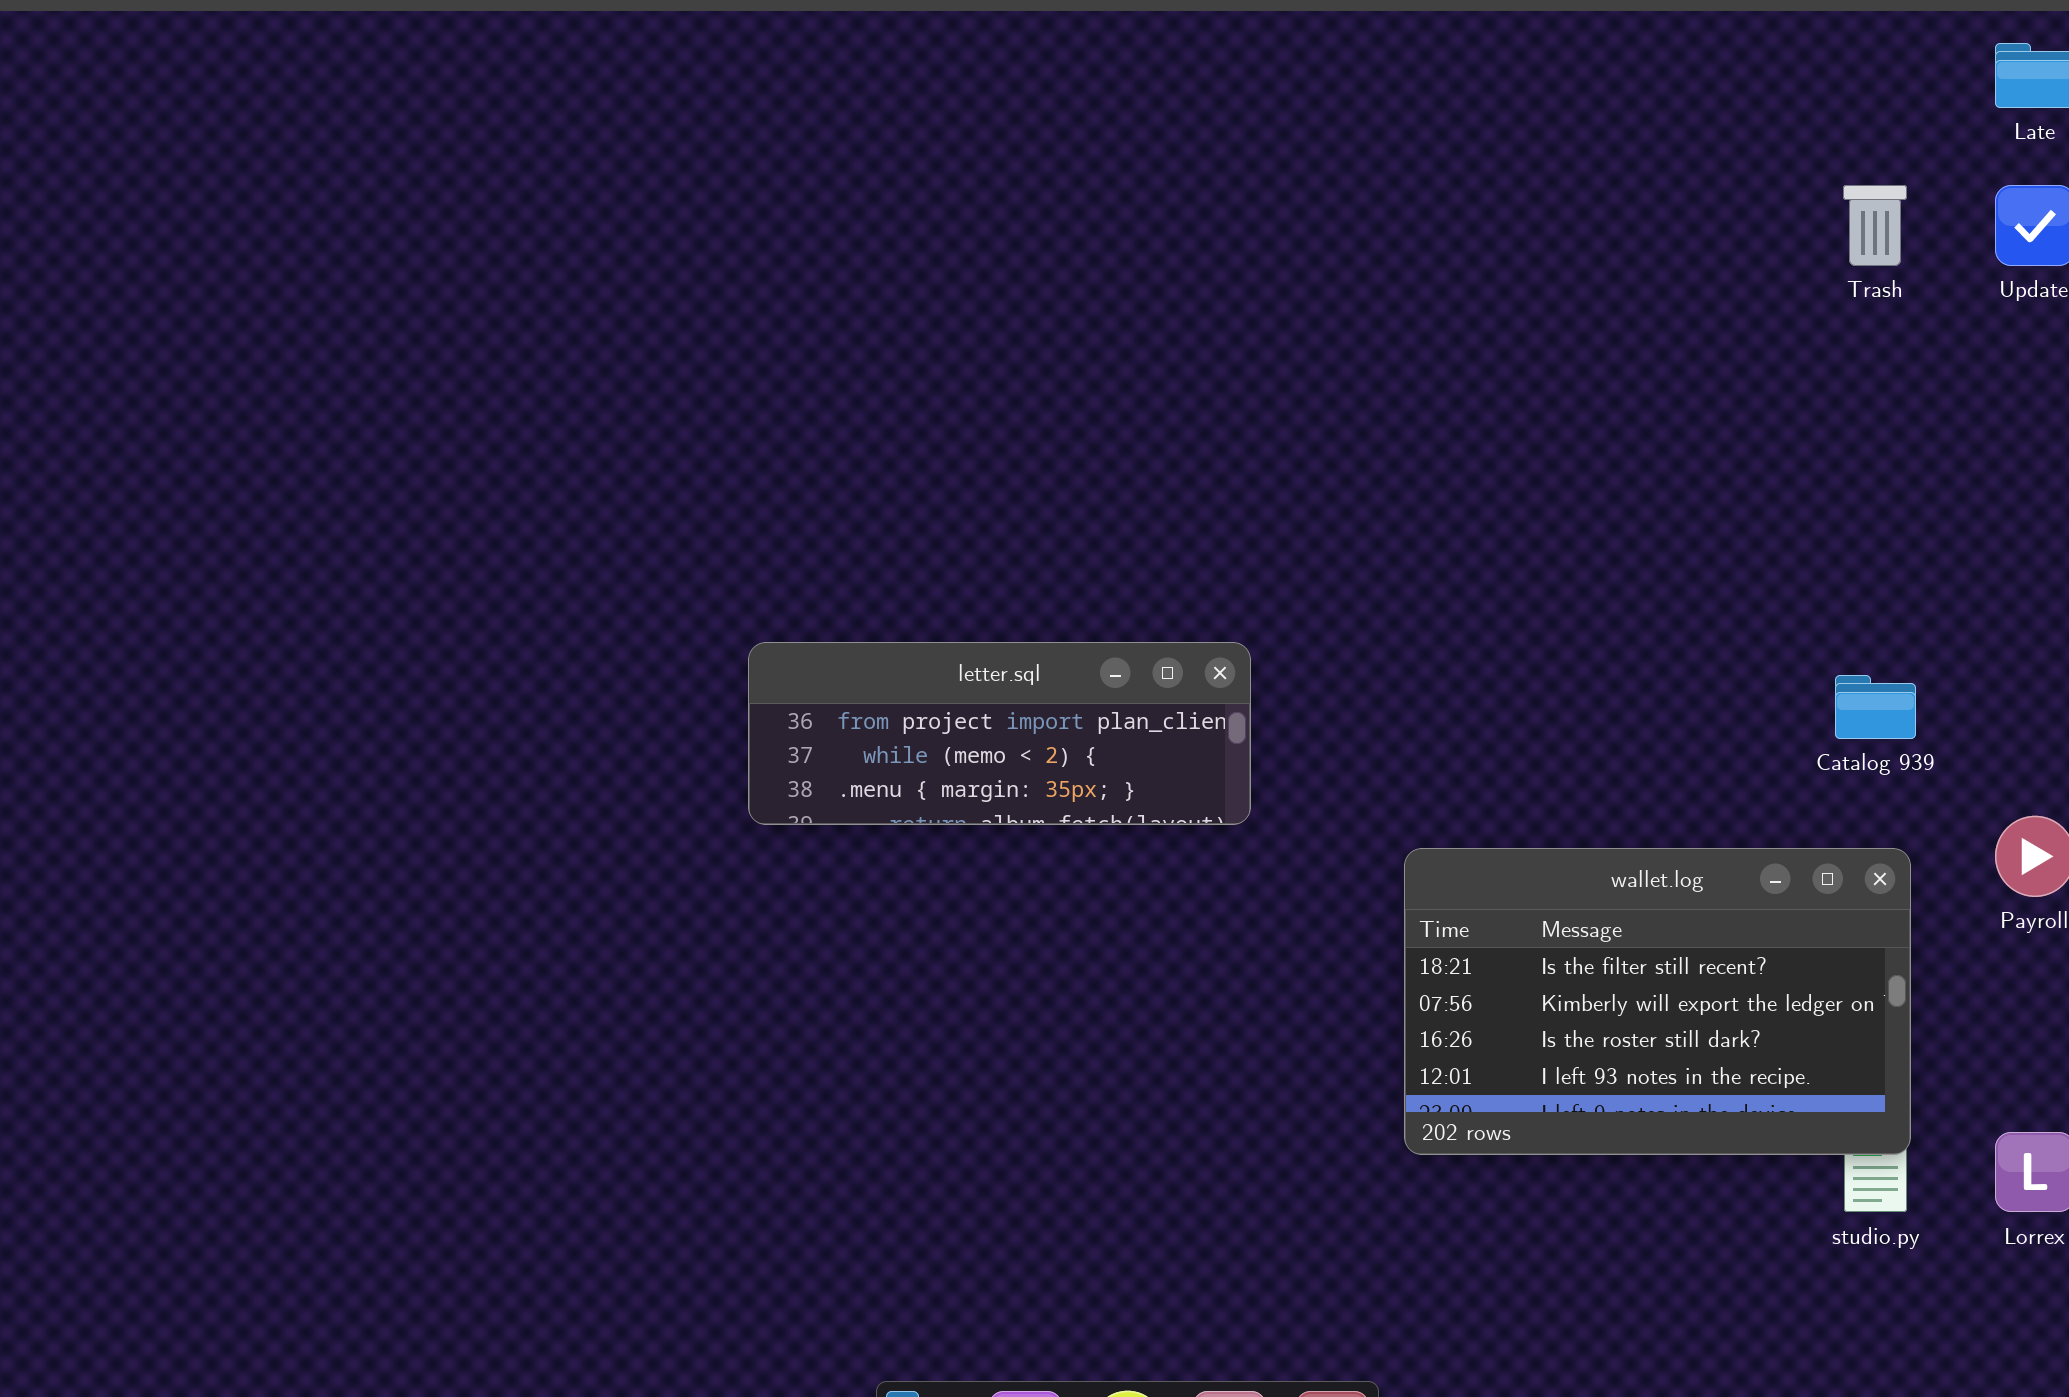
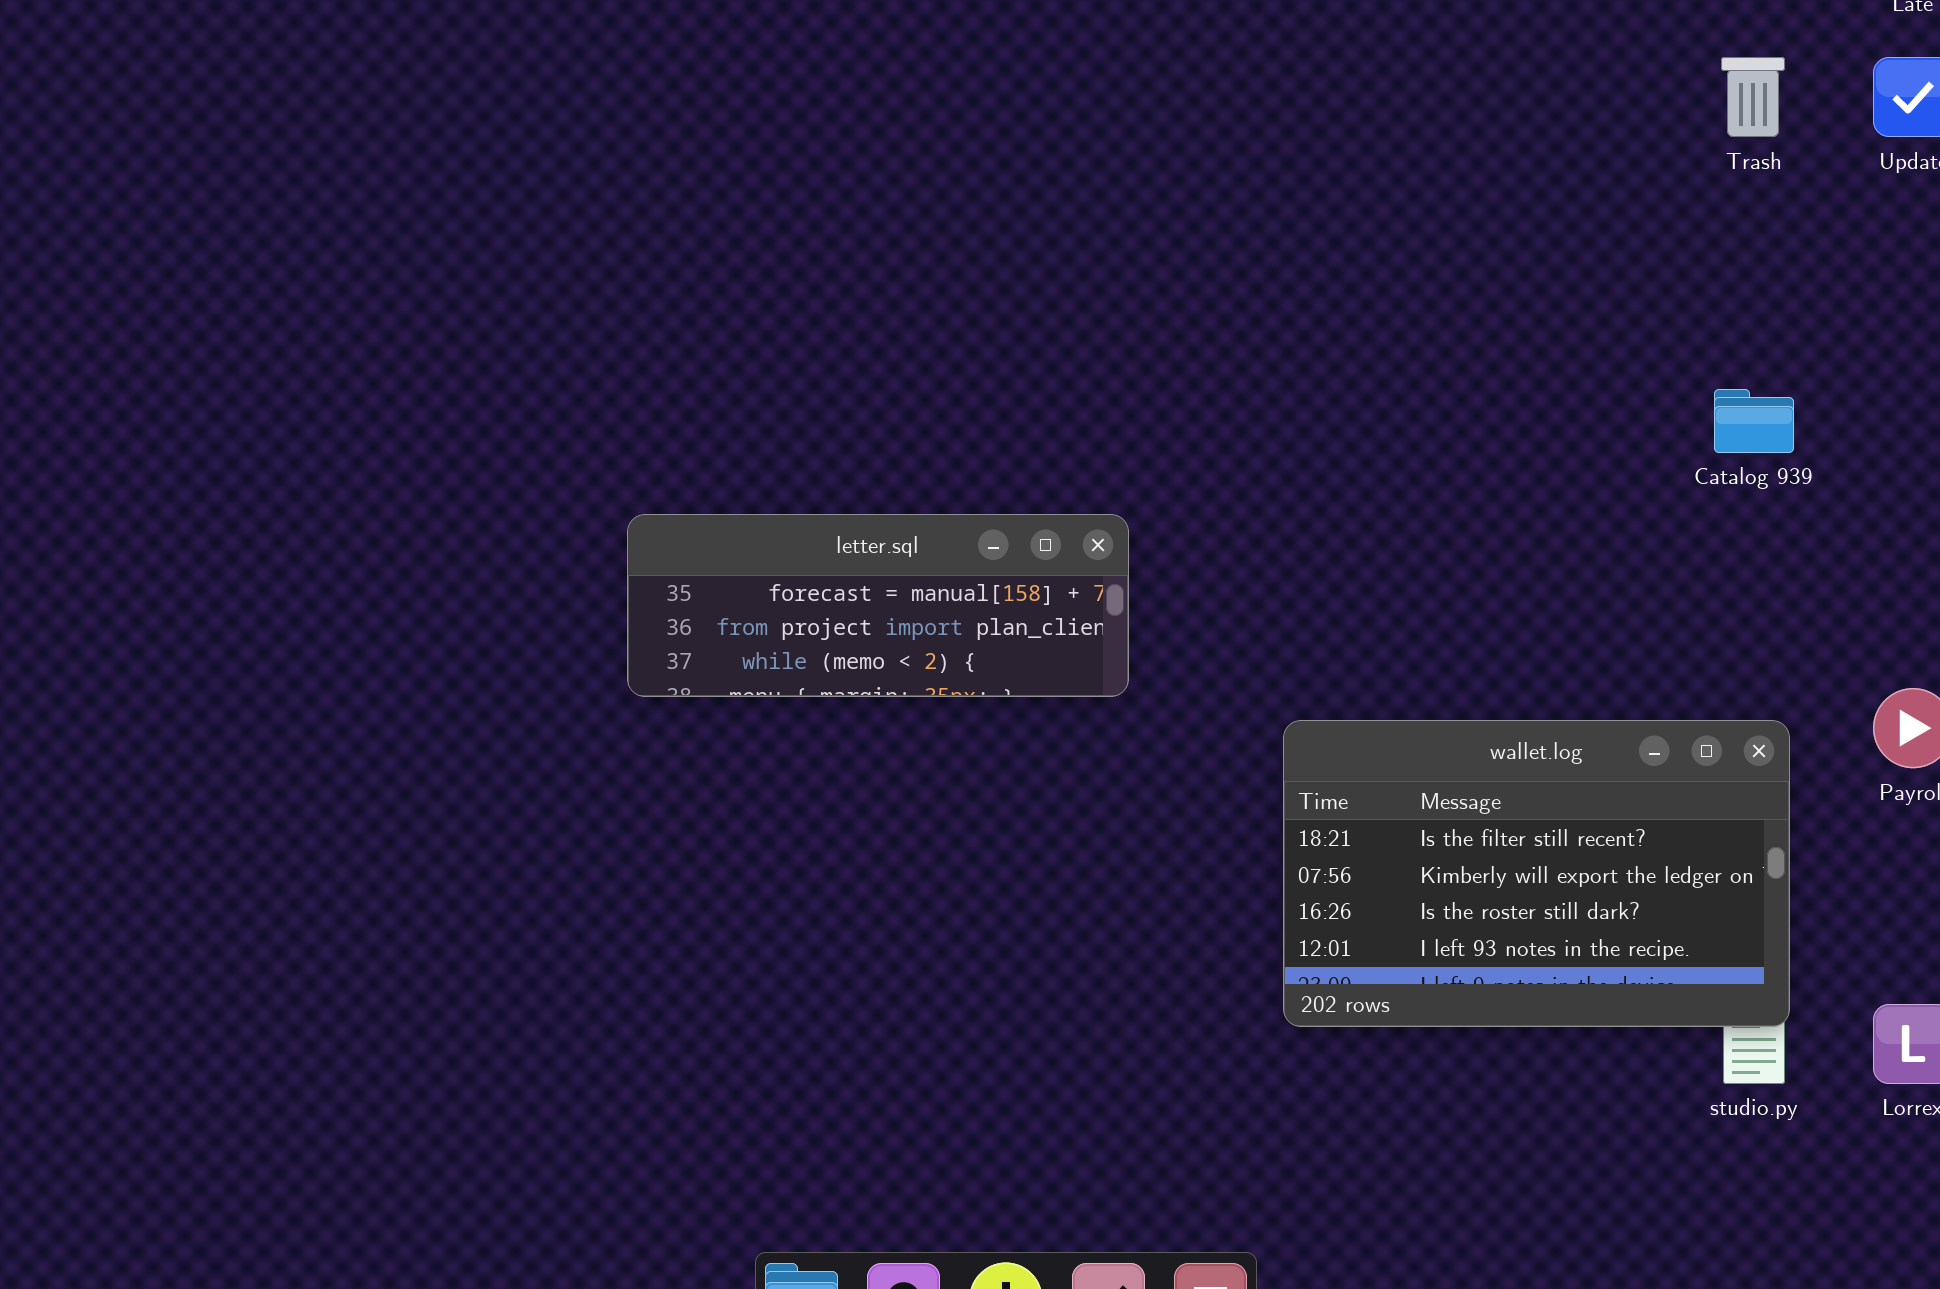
letter.sql: [748,642,1251,825] -> [627,514,1129,697], scrolled up 1 row
Catalog 939: [1835,675,1916,739] -> [1714,389,1794,453], moved

